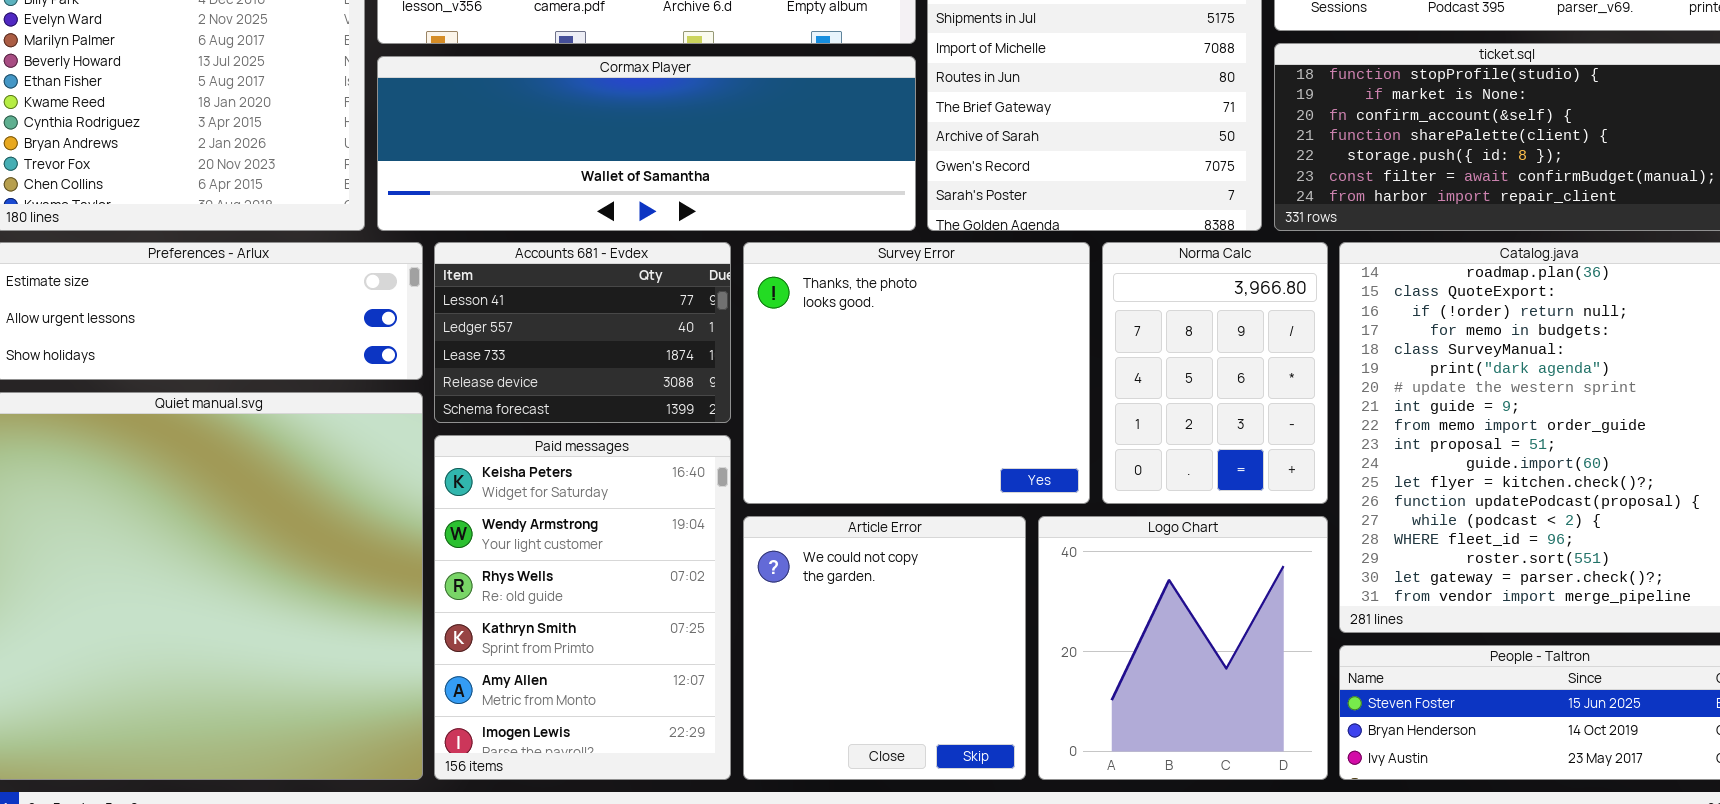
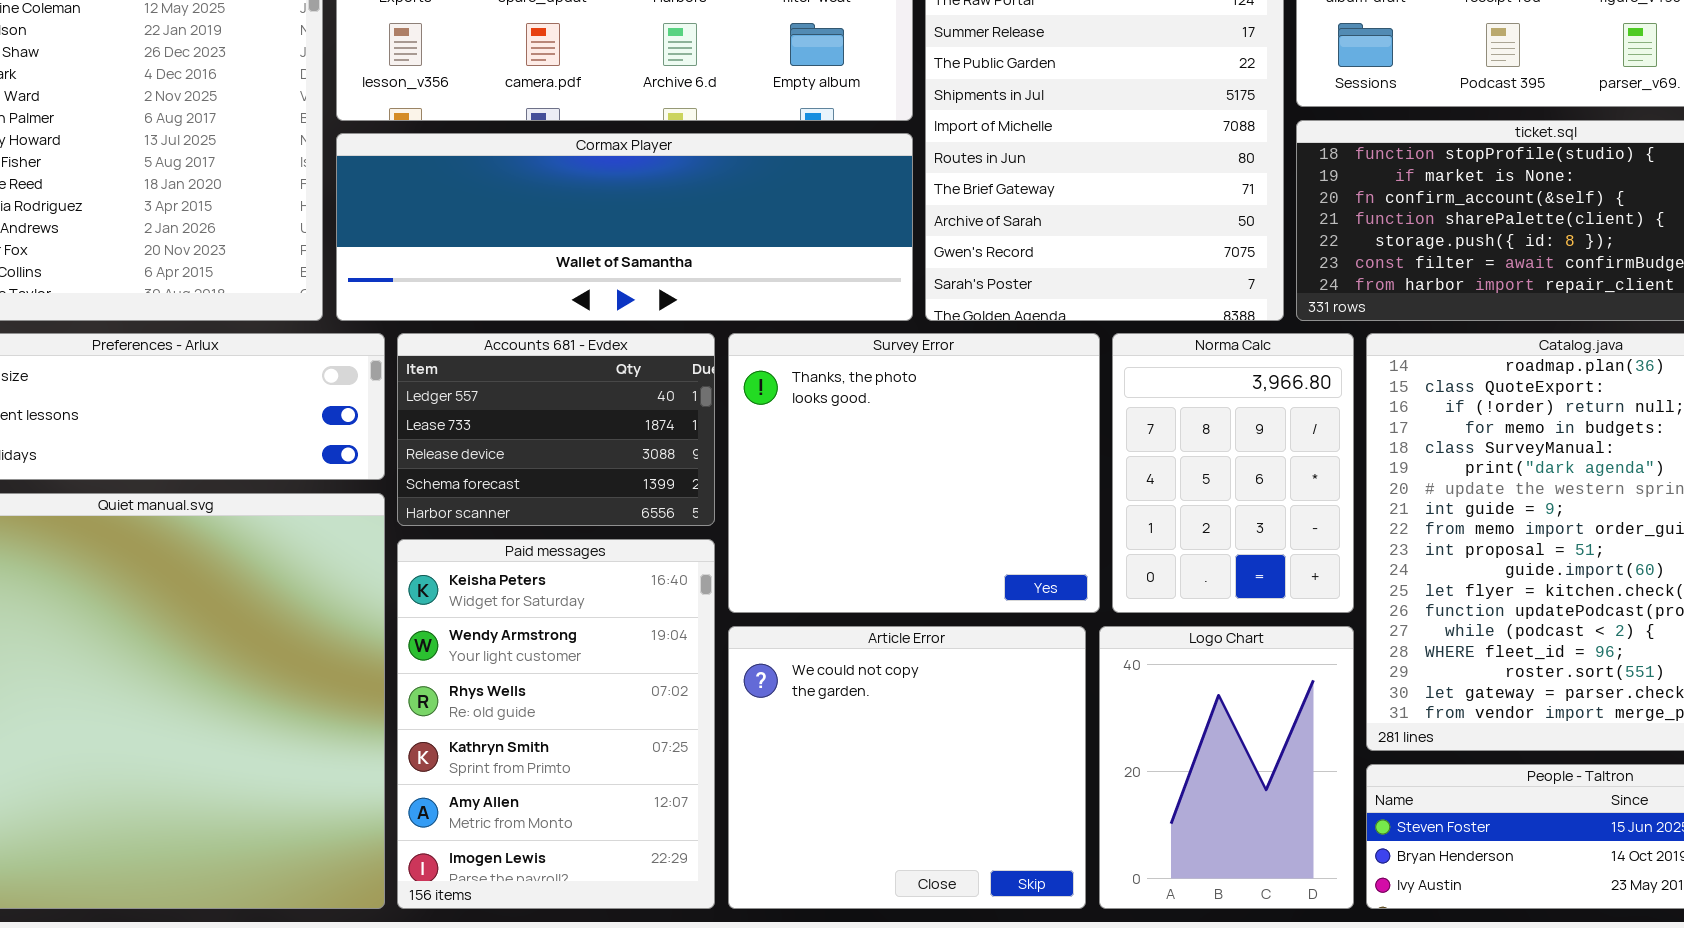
Accounts 681 - Evdex: [434,242,731,423] -> [397,333,715,526], scrolled down 1 row
Article Error: [743,516,1026,780] -> [728,626,1086,909], resized
Logo Chart: [1038,516,1328,780] -> [1099,626,1354,909], resized

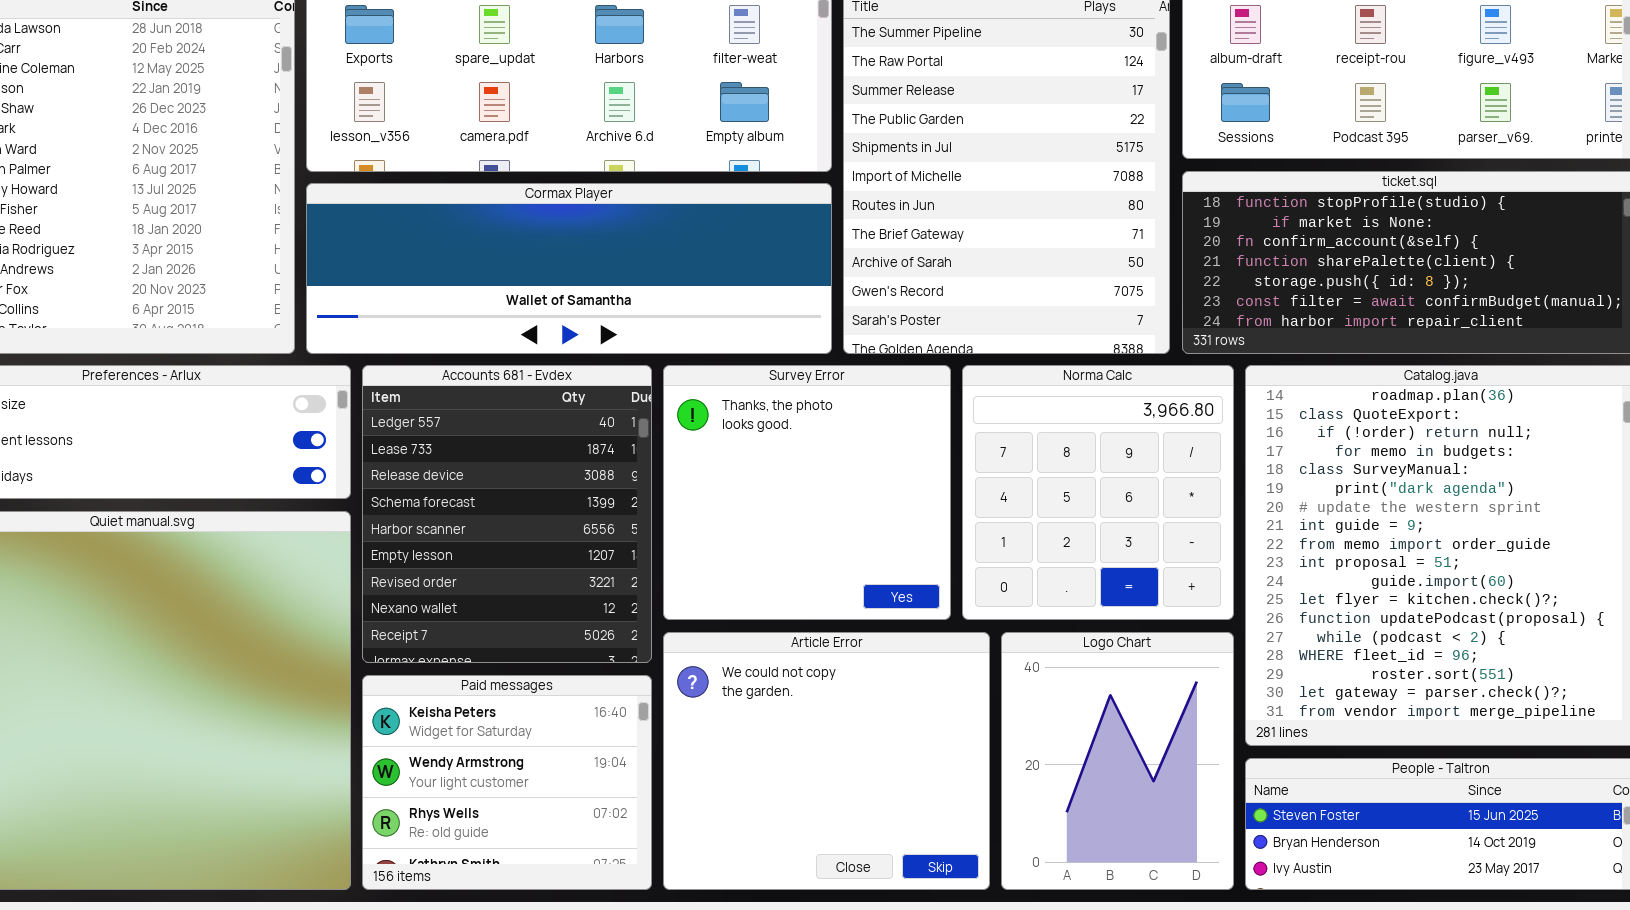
Accounts 681 - Evdex: [397,333,715,526] -> [362,365,652,663], resized
Survey Error: [728,333,1100,613] -> [663,365,951,620], resized
Norma Calc: [1112,333,1354,613] -> [962,365,1234,620], resized
Paid messages: [397,539,715,909] -> [362,675,652,890], resized

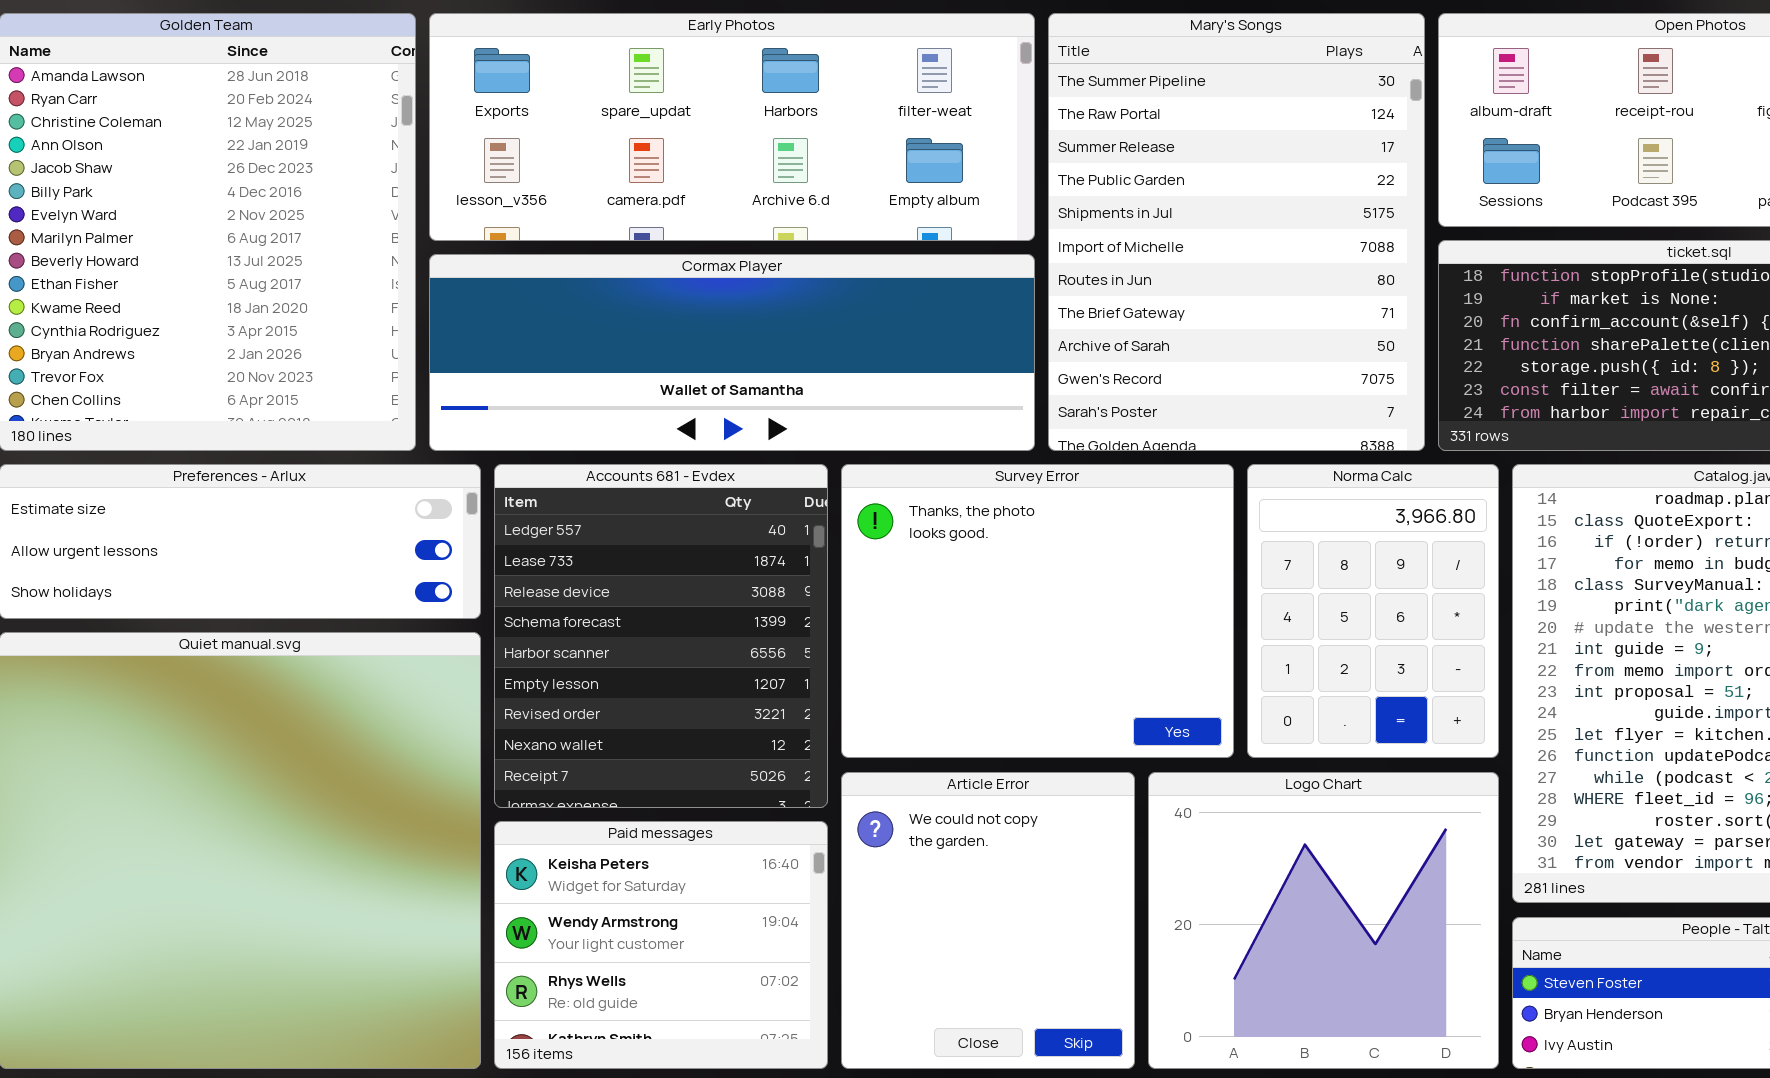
Survey Error: [663,365,951,620] -> [841,464,1234,758], resized
Norma Calc: [962,365,1234,620] -> [1247,464,1499,758], resized
Article Error: [663,632,990,890] -> [841,772,1135,1069], resized
Logo Chart: [1001,632,1234,890] -> [1148,772,1499,1069], resized

